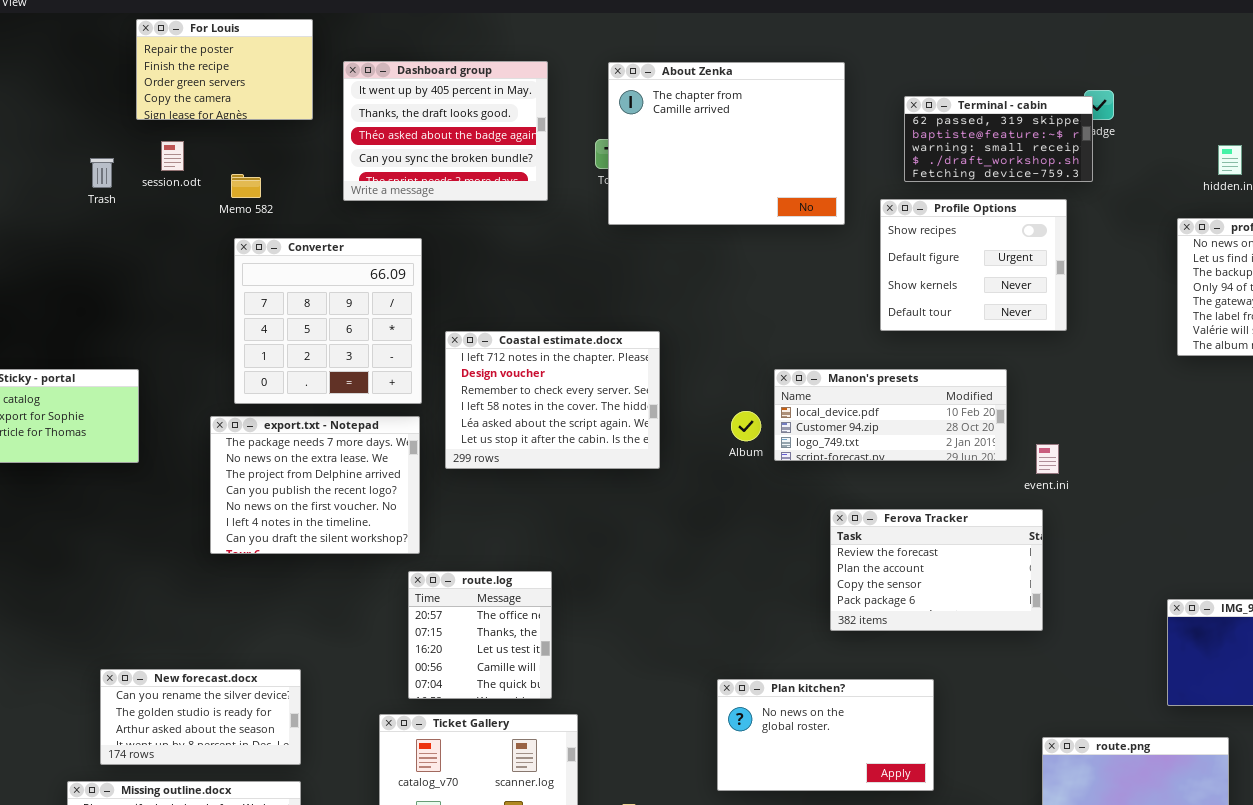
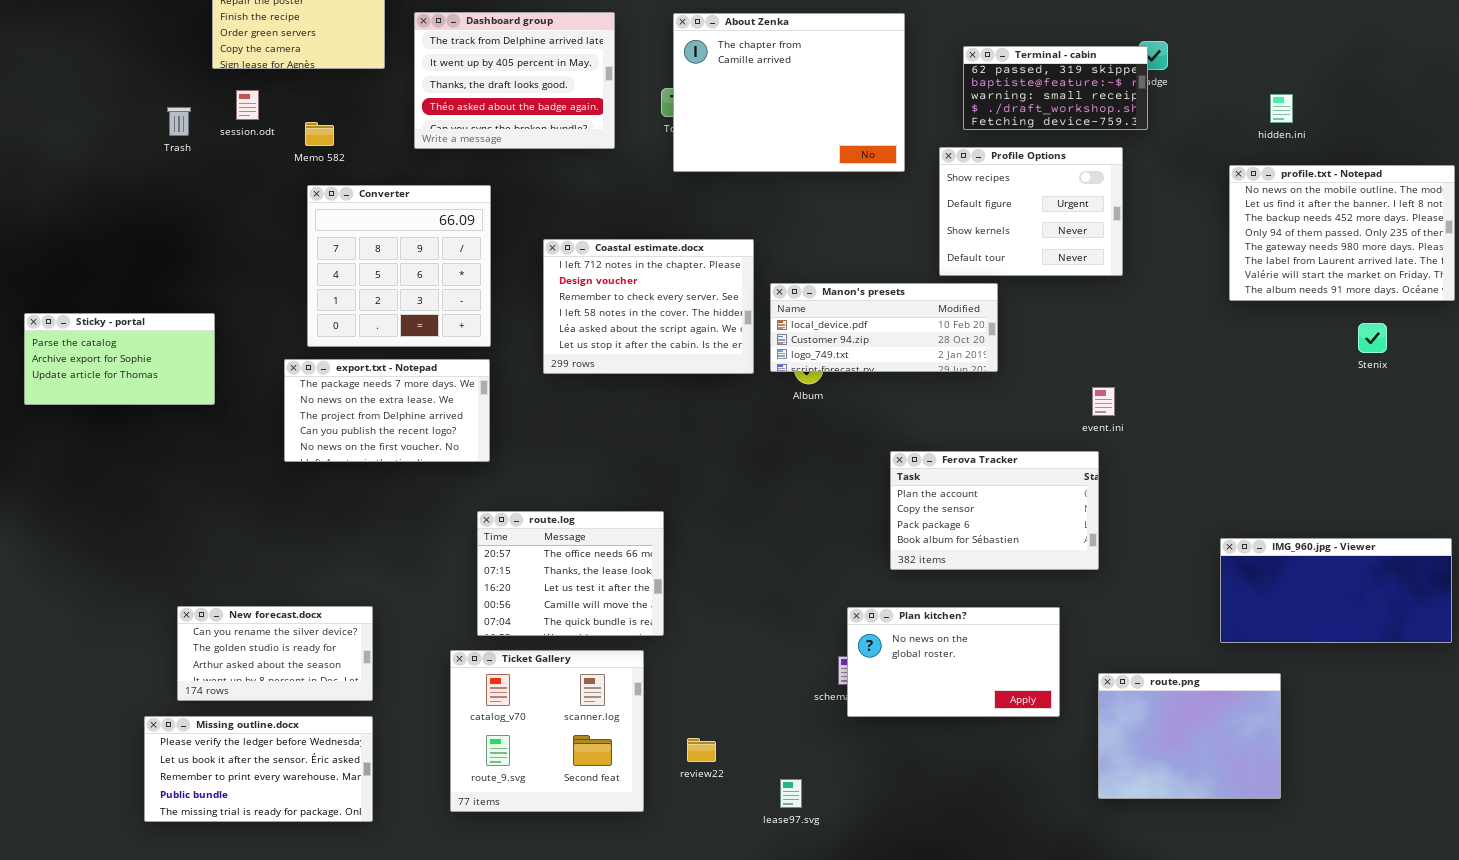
Dashboard group: [343,61,548,201] -> [414,12,615,149], scrolled up 1 row
Coastal estimate.docx: [445,331,660,469] -> [543,239,754,374], moved
Manon's presets: [774,369,1007,461] -> [770,283,998,372], moved
export.txt - Notepad: [210,416,420,554] -> [284,359,490,462], resized
Ferova Tracker: [830,509,1043,631] -> [890,451,1099,570], scrolled down 1 row
route.log: [408,571,552,699] -> [477,511,664,636], resized
Plan kitchen?: [717,679,934,791] -> [847,607,1060,717], moved

